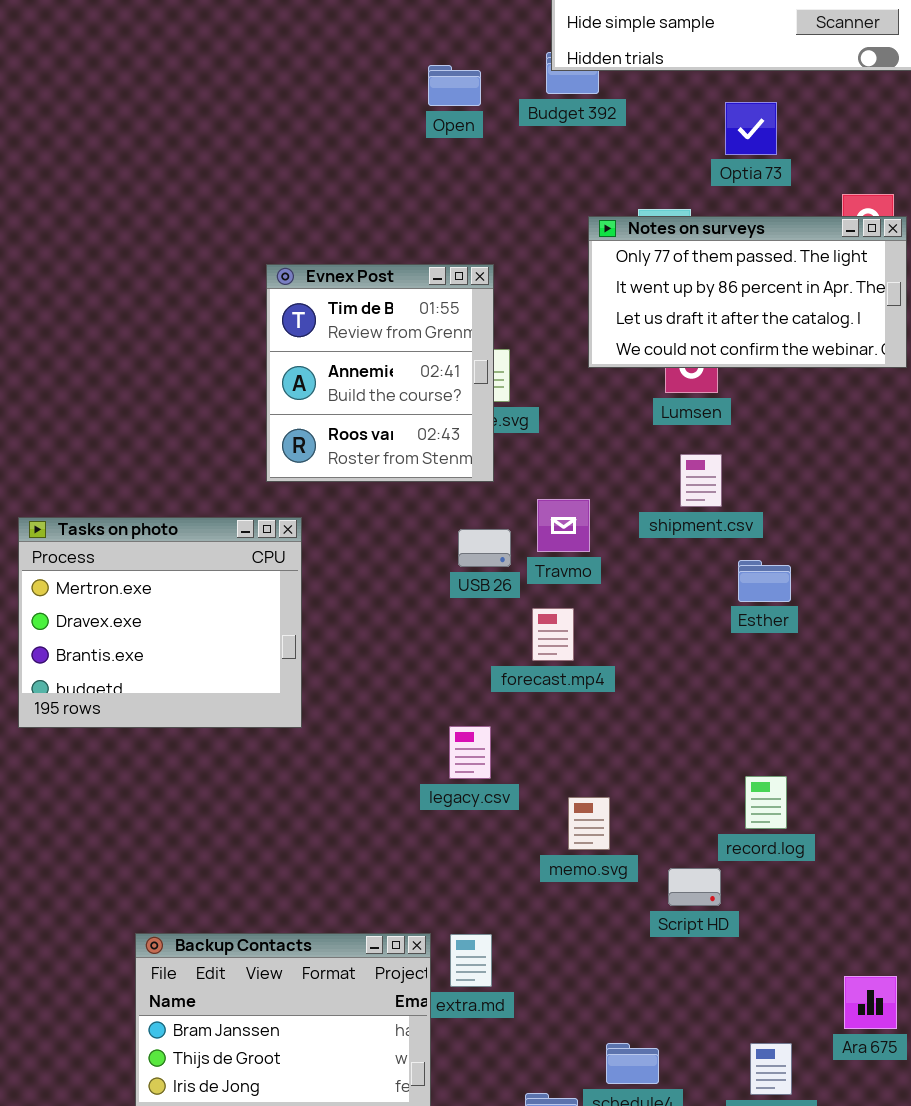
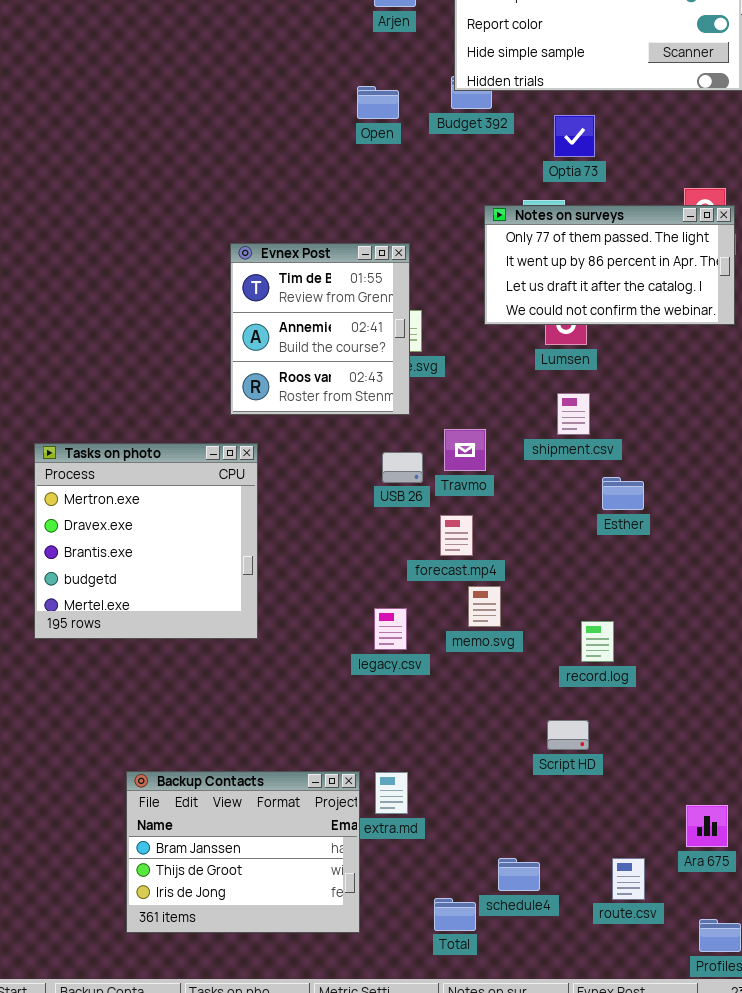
Optia 73: [725,102,777,155] -> [554,115,595,157], moved
Tasks on photo: [18,517,302,728] -> [34,443,258,639], resized
record.log: [745,776,787,829] -> [581,621,614,662], moved
memo.svg: [568,797,610,850] -> [468,586,501,627], moved

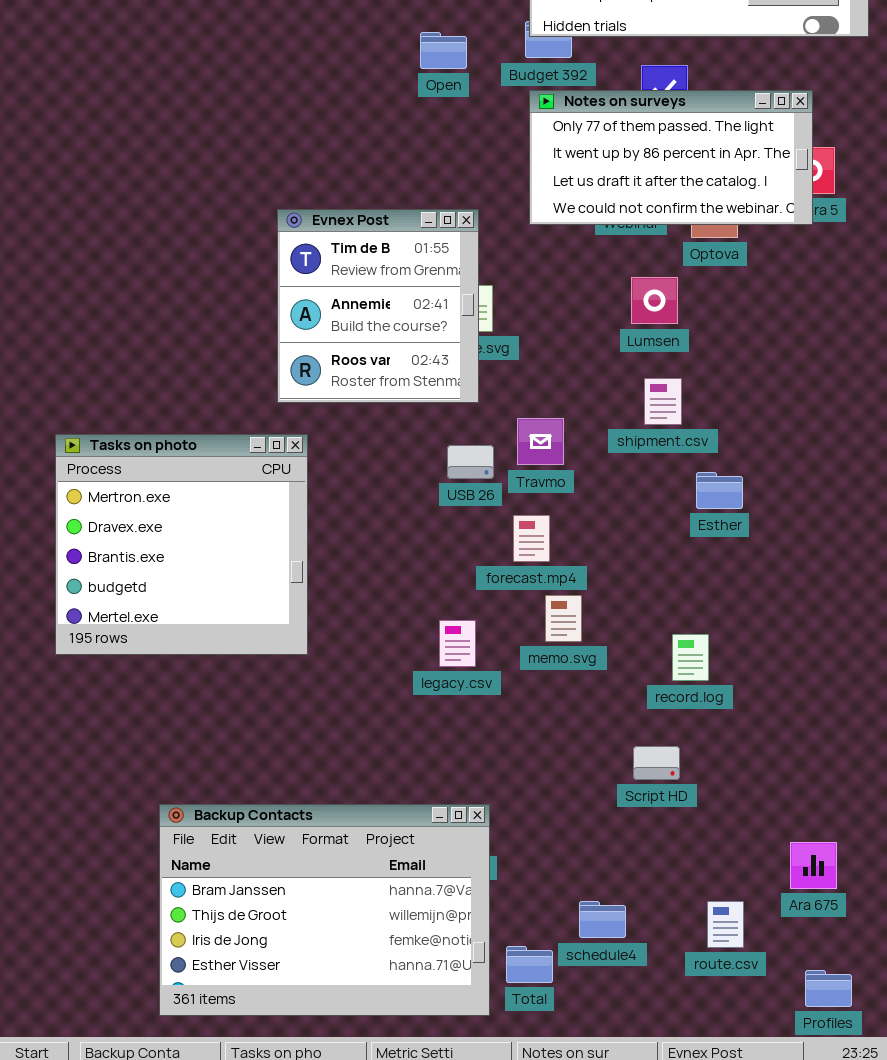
Notes on surveys: [484,205,735,325] -> [529,90,813,225], moved
Backup Contacts: [126,771,360,933] -> [159,804,490,1016], resized

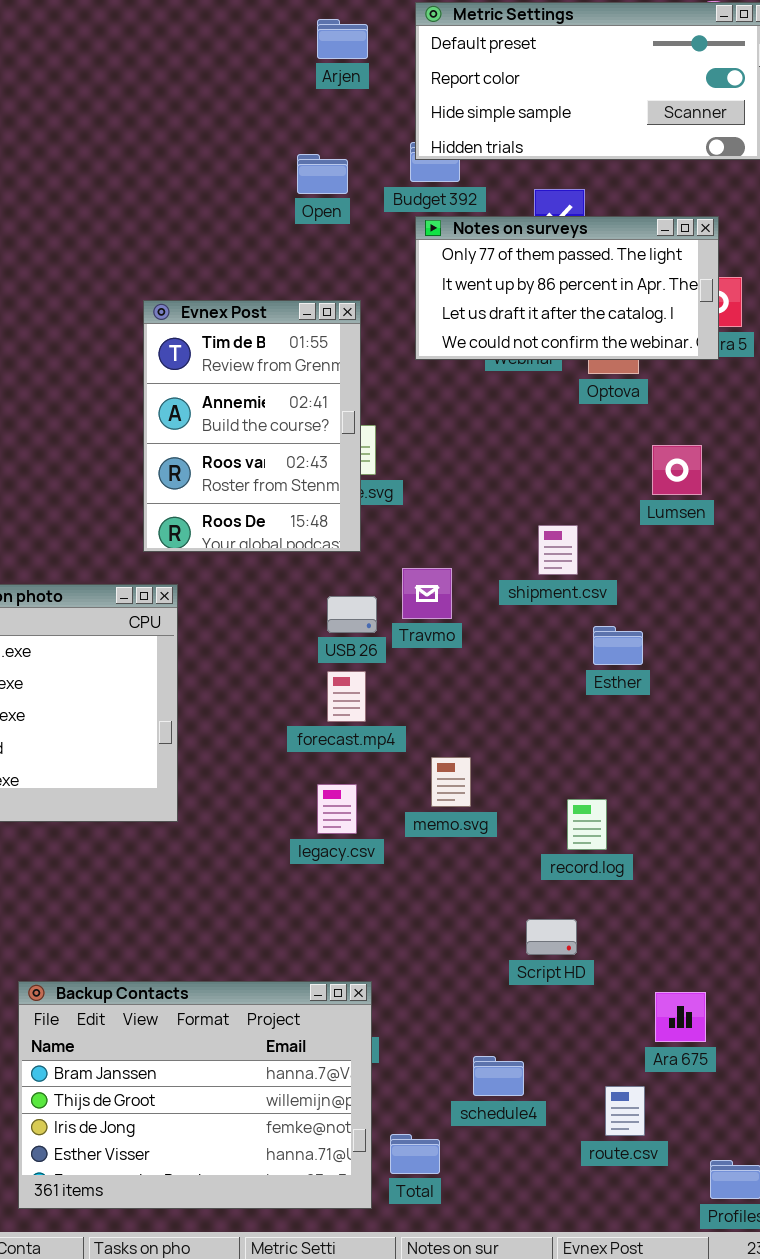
Evnex Post: [277,209,479,403] -> [143,300,361,552], resized
Lumsen: [631,277,678,324] -> [652,445,702,495], moved
forecast.mp4: [513,515,550,562] -> [327,671,366,722], moved
Ara 675: [790,842,837,889] -> [655,992,706,1042], moved
schedule4: [579,901,626,938] -> [473,1056,524,1096], moved

